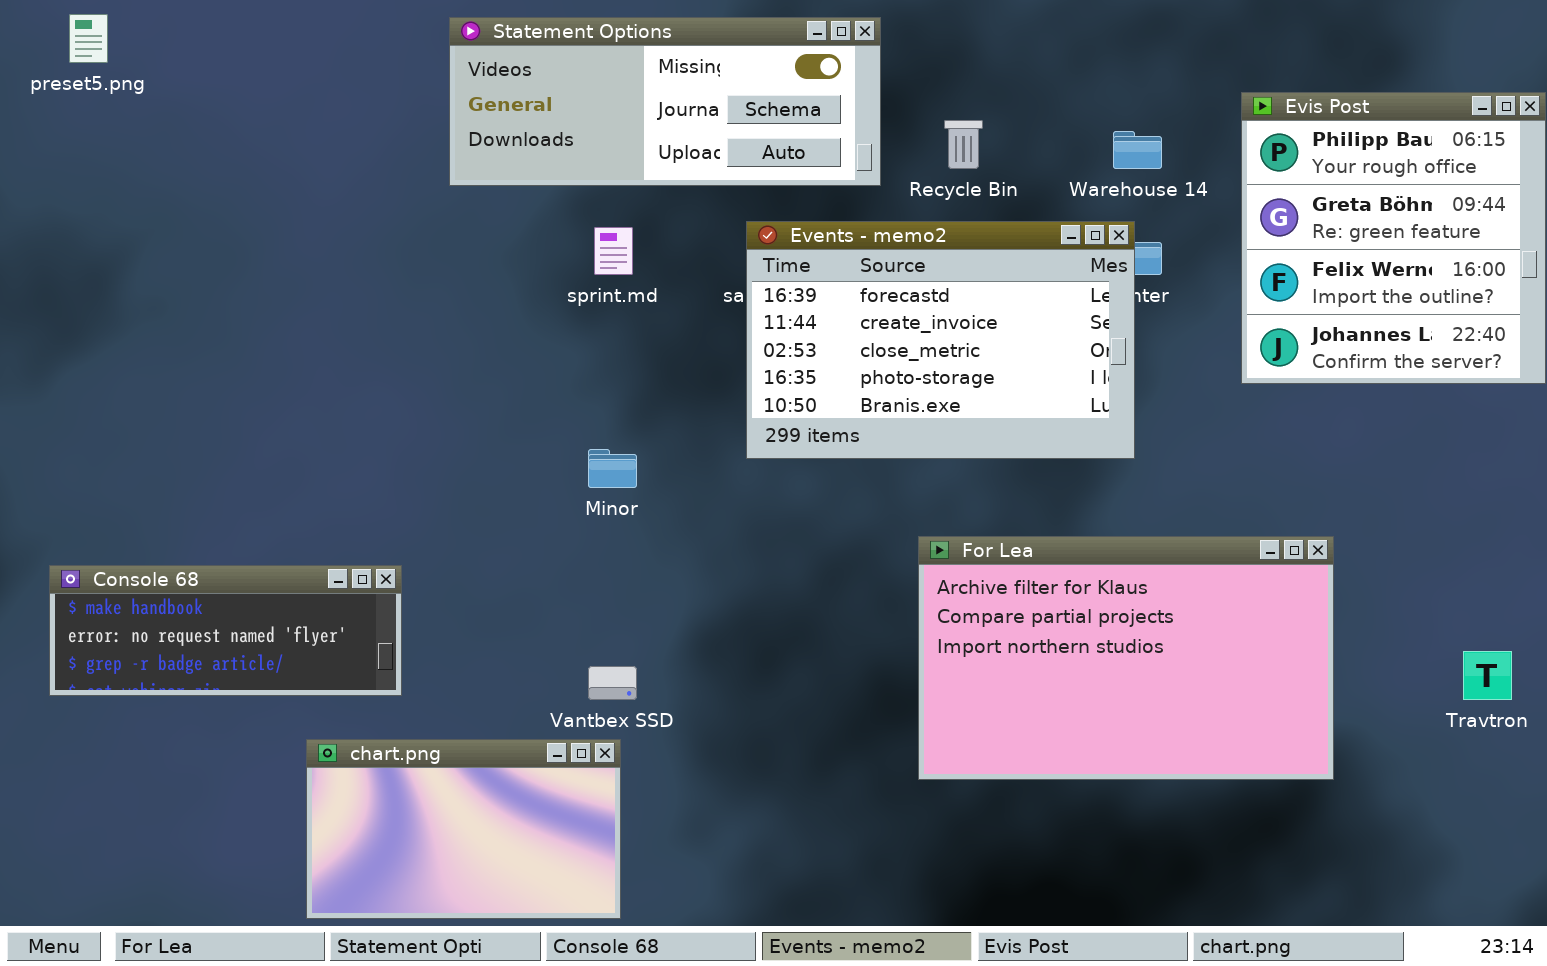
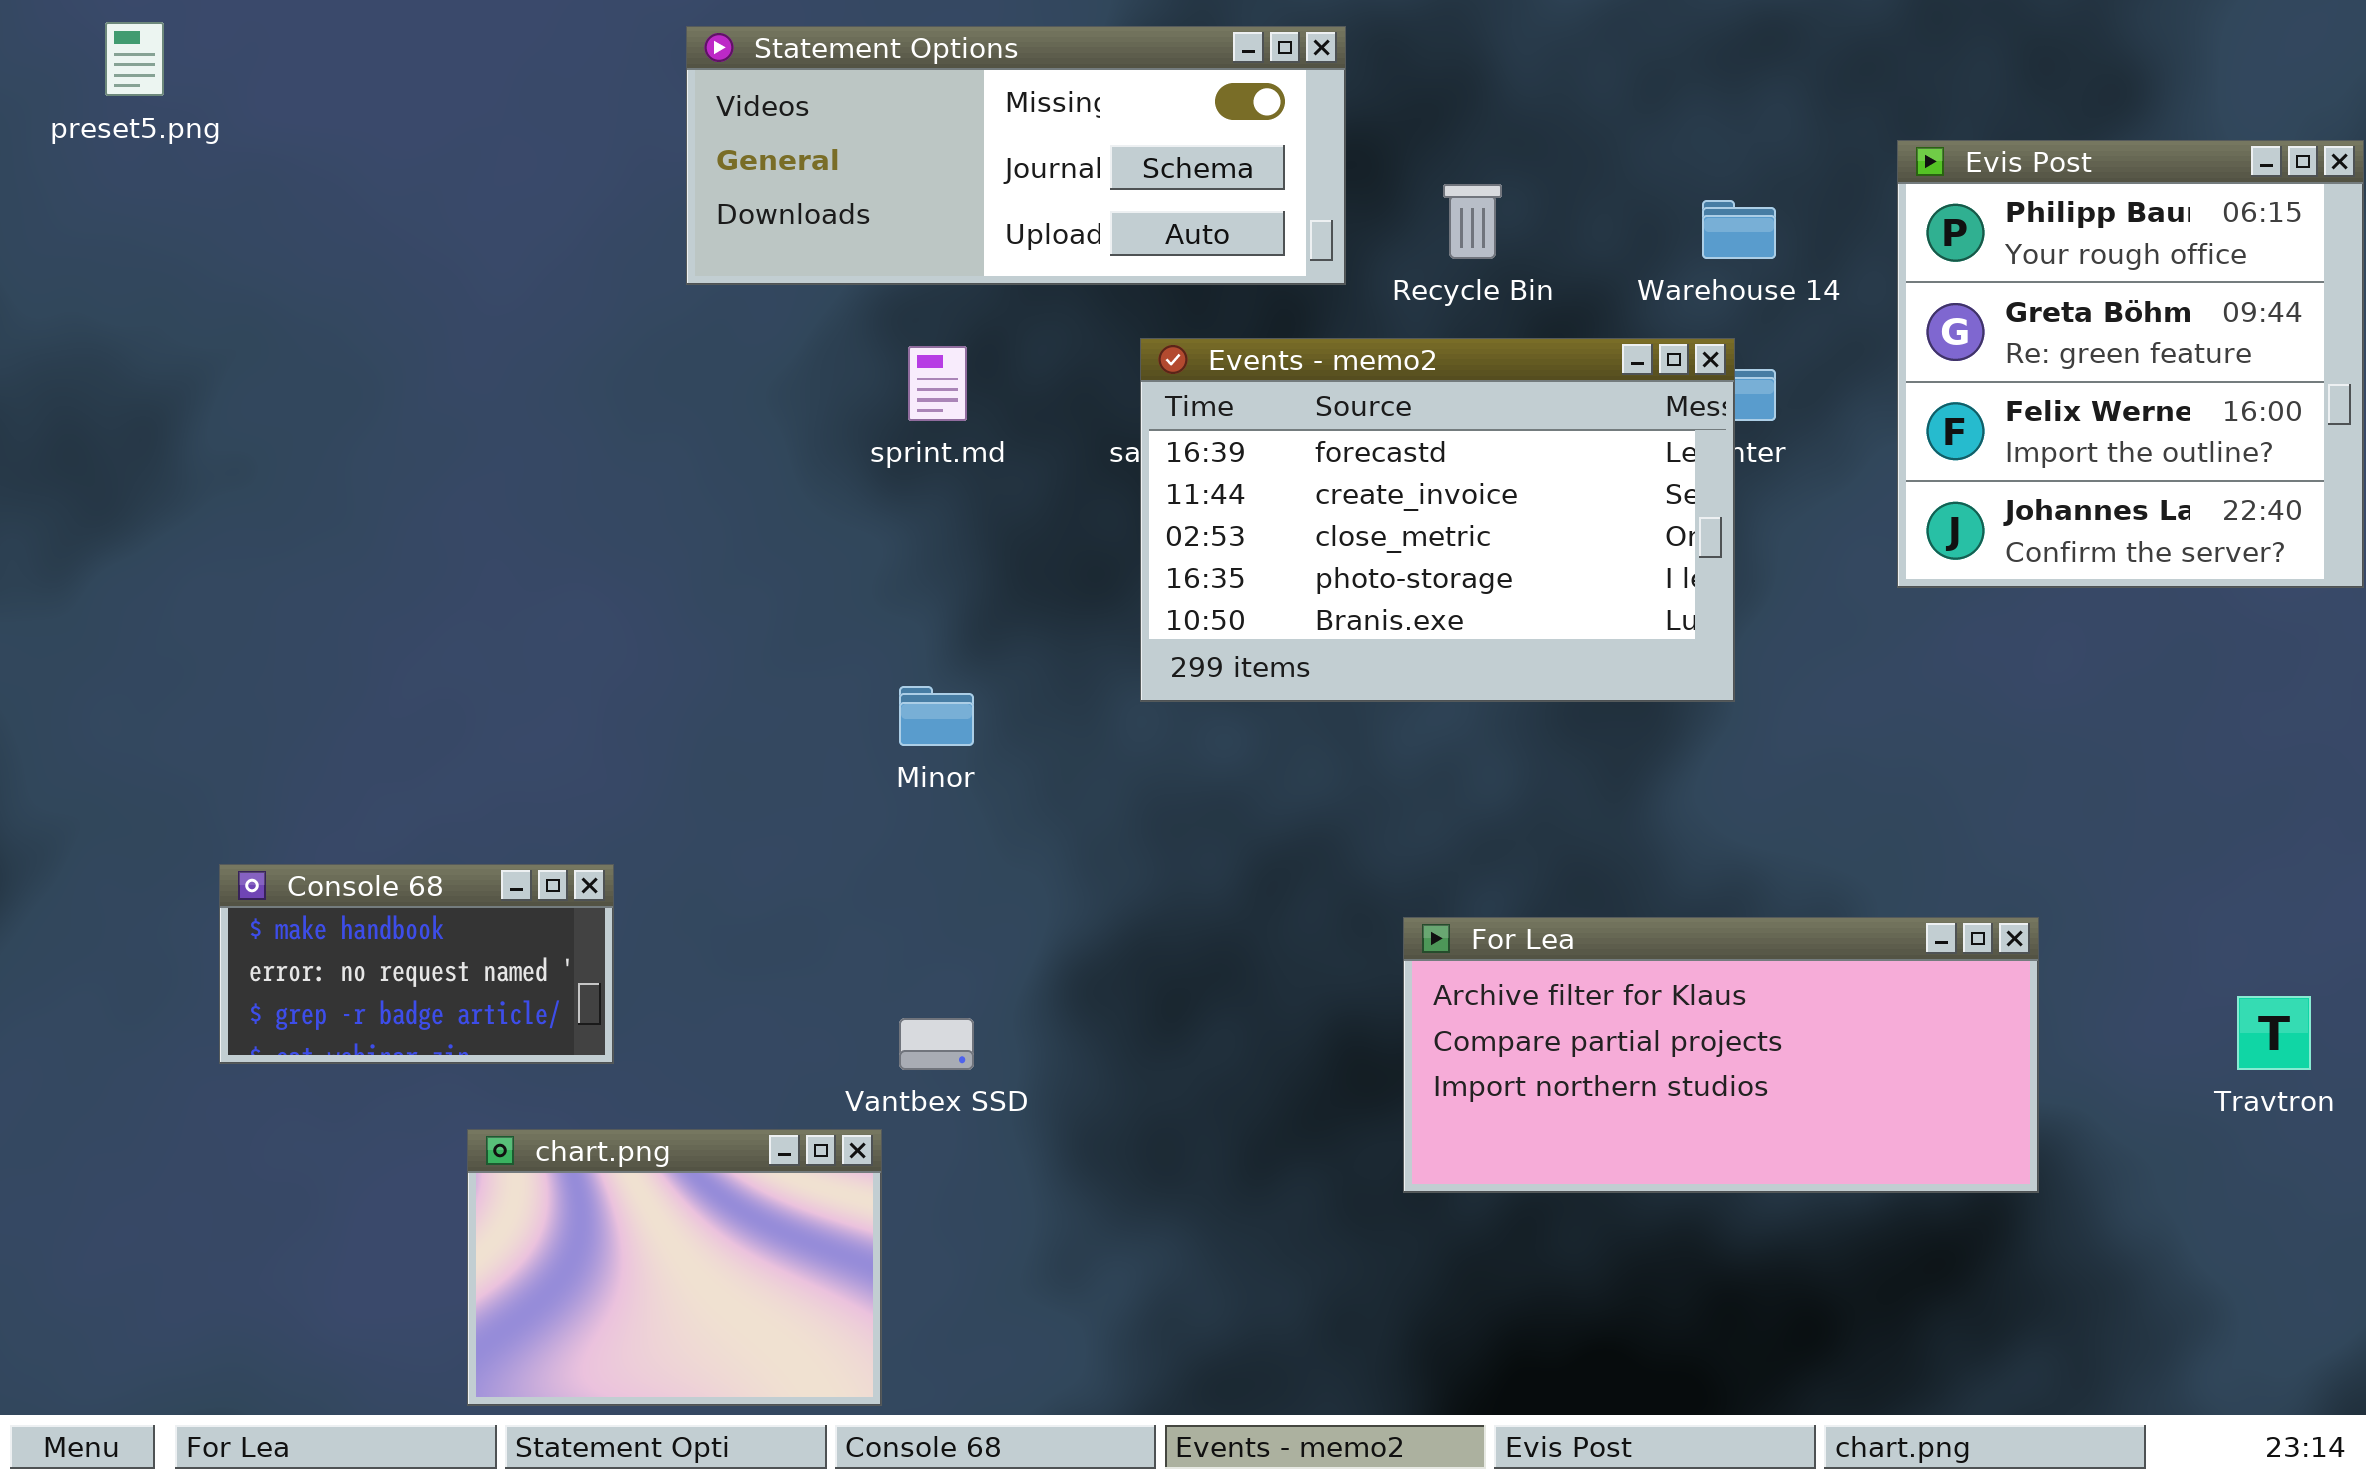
For Lea: [918,536,1334,780] -> [1403,917,2039,1193], resized
Console 68: [49,565,402,696] -> [219,864,614,1064], resized
chart.png: [306,739,621,919] -> [467,1129,882,1406], resized

